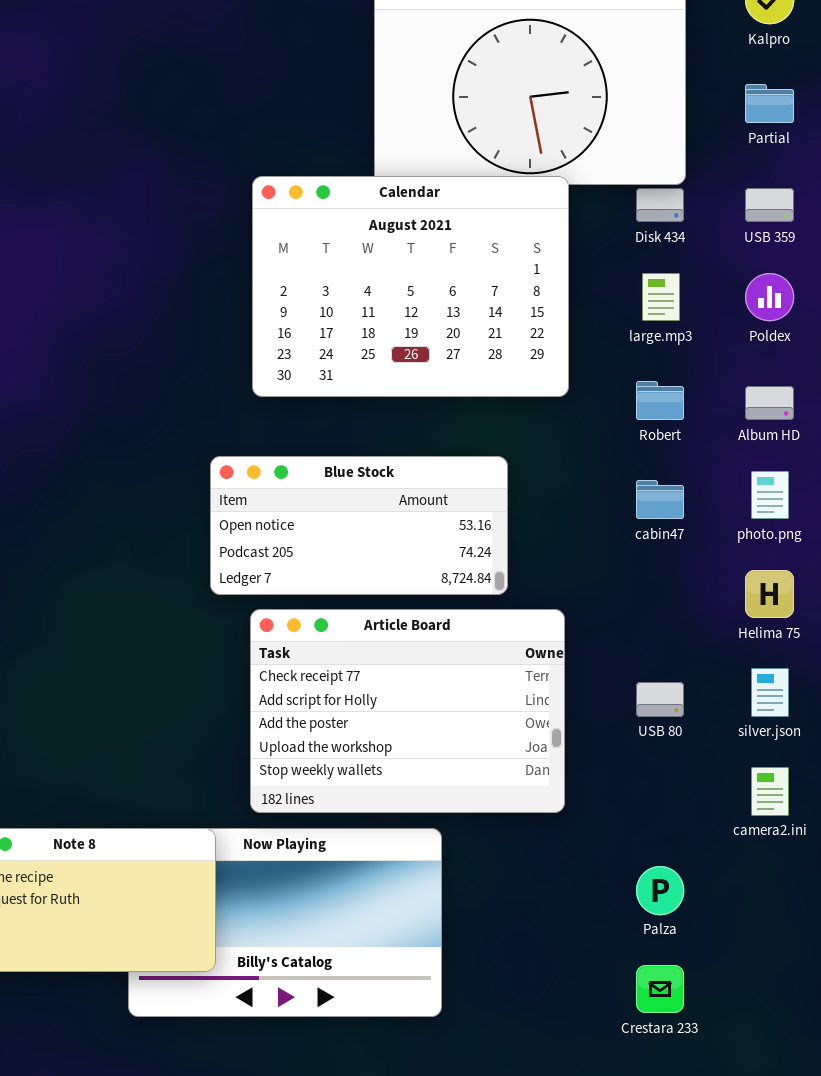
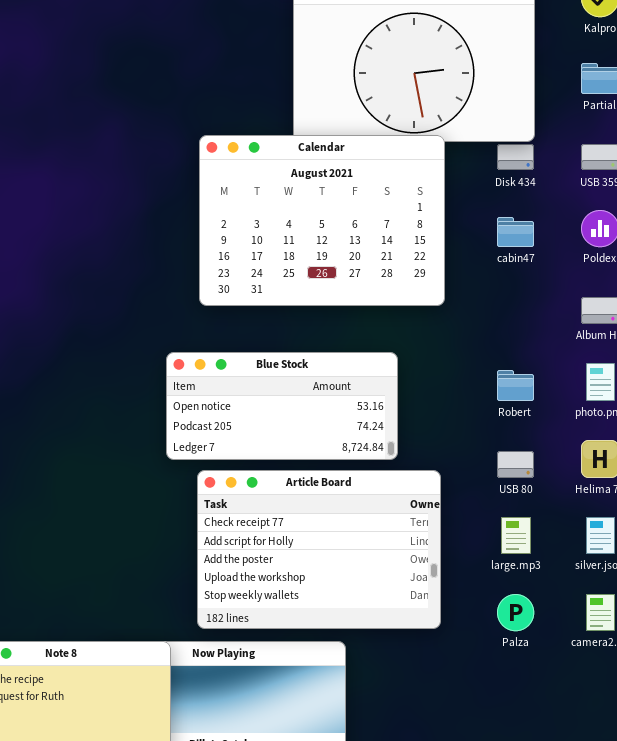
large.mp3: [642,273,680,321] -> [501,517,531,554], moved
Robert: [636,381,684,420] -> [497,370,534,401], moved
cabin47: [636,480,684,519] -> [497,217,534,247], moved
USB 80: [636,682,684,717] -> [497,451,534,478], moved
Palza: [636,866,684,915] -> [497,594,534,631], moved

